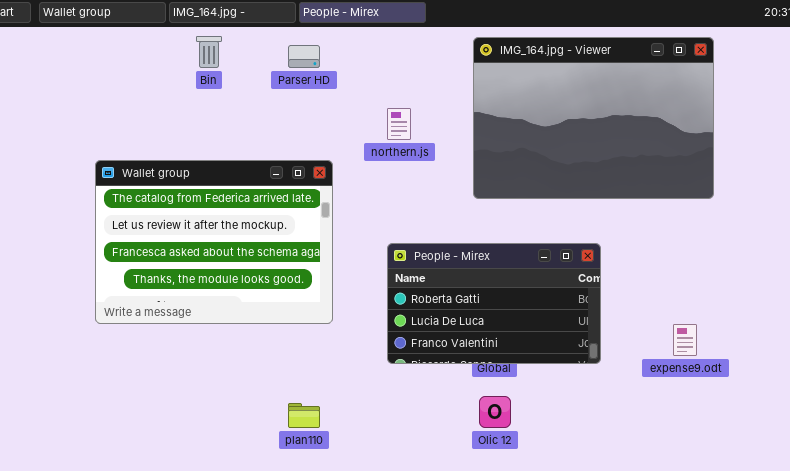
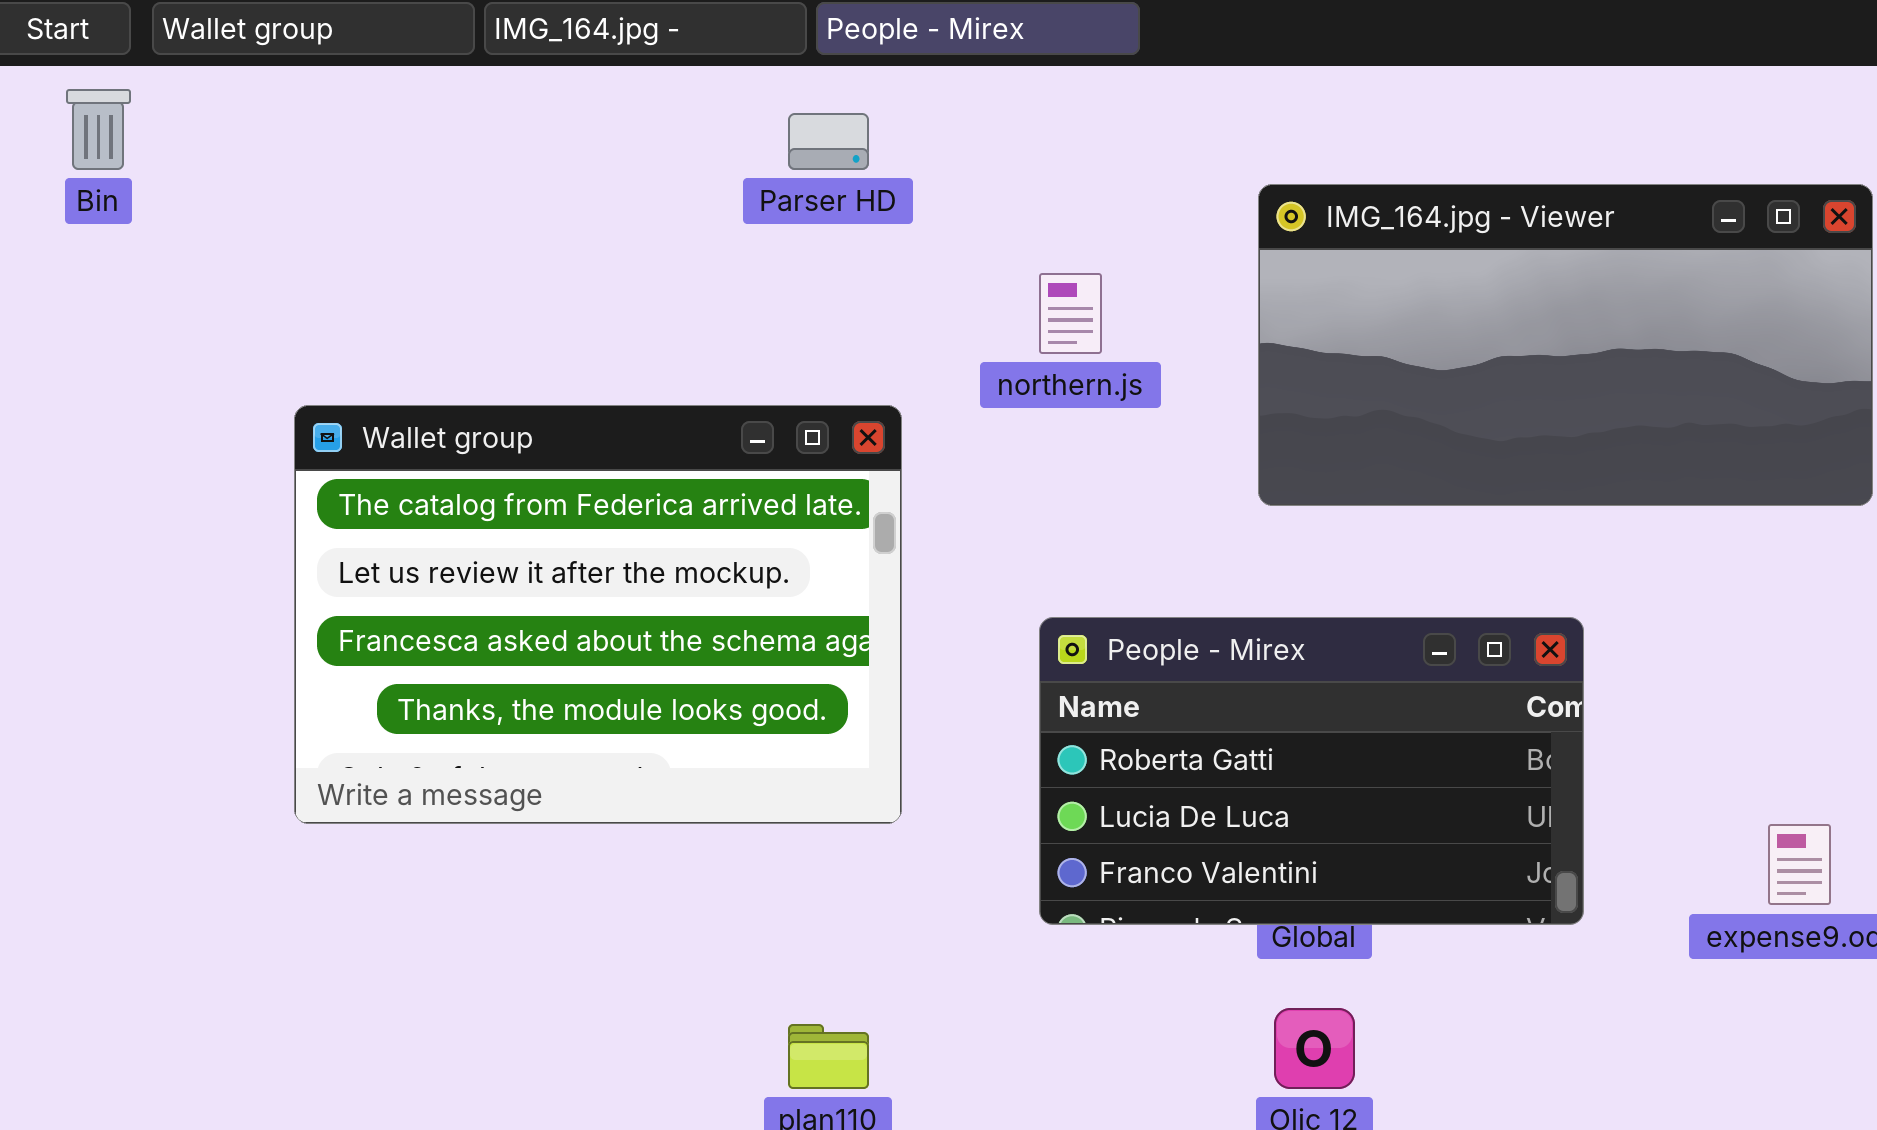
Bin: [196,36,222,68] -> [66,89,131,170], moved
IMG_164.jpg - Viewer: [473,37,714,199] -> [1258,184,1873,506], resized

